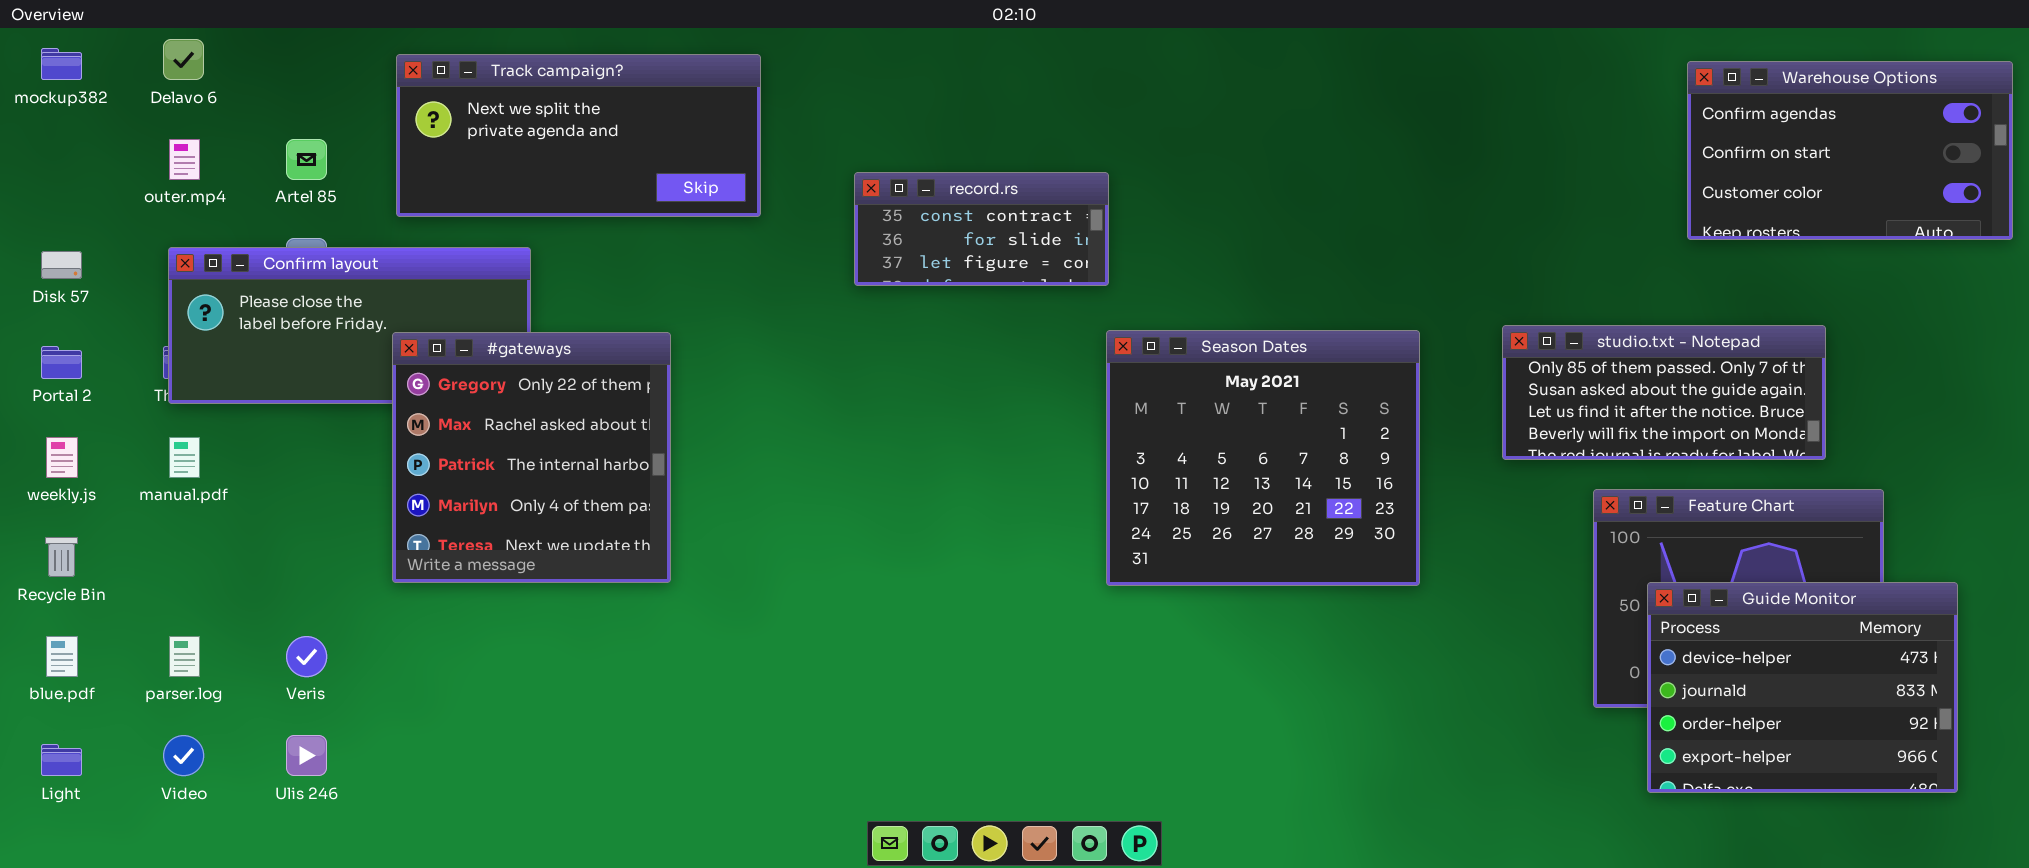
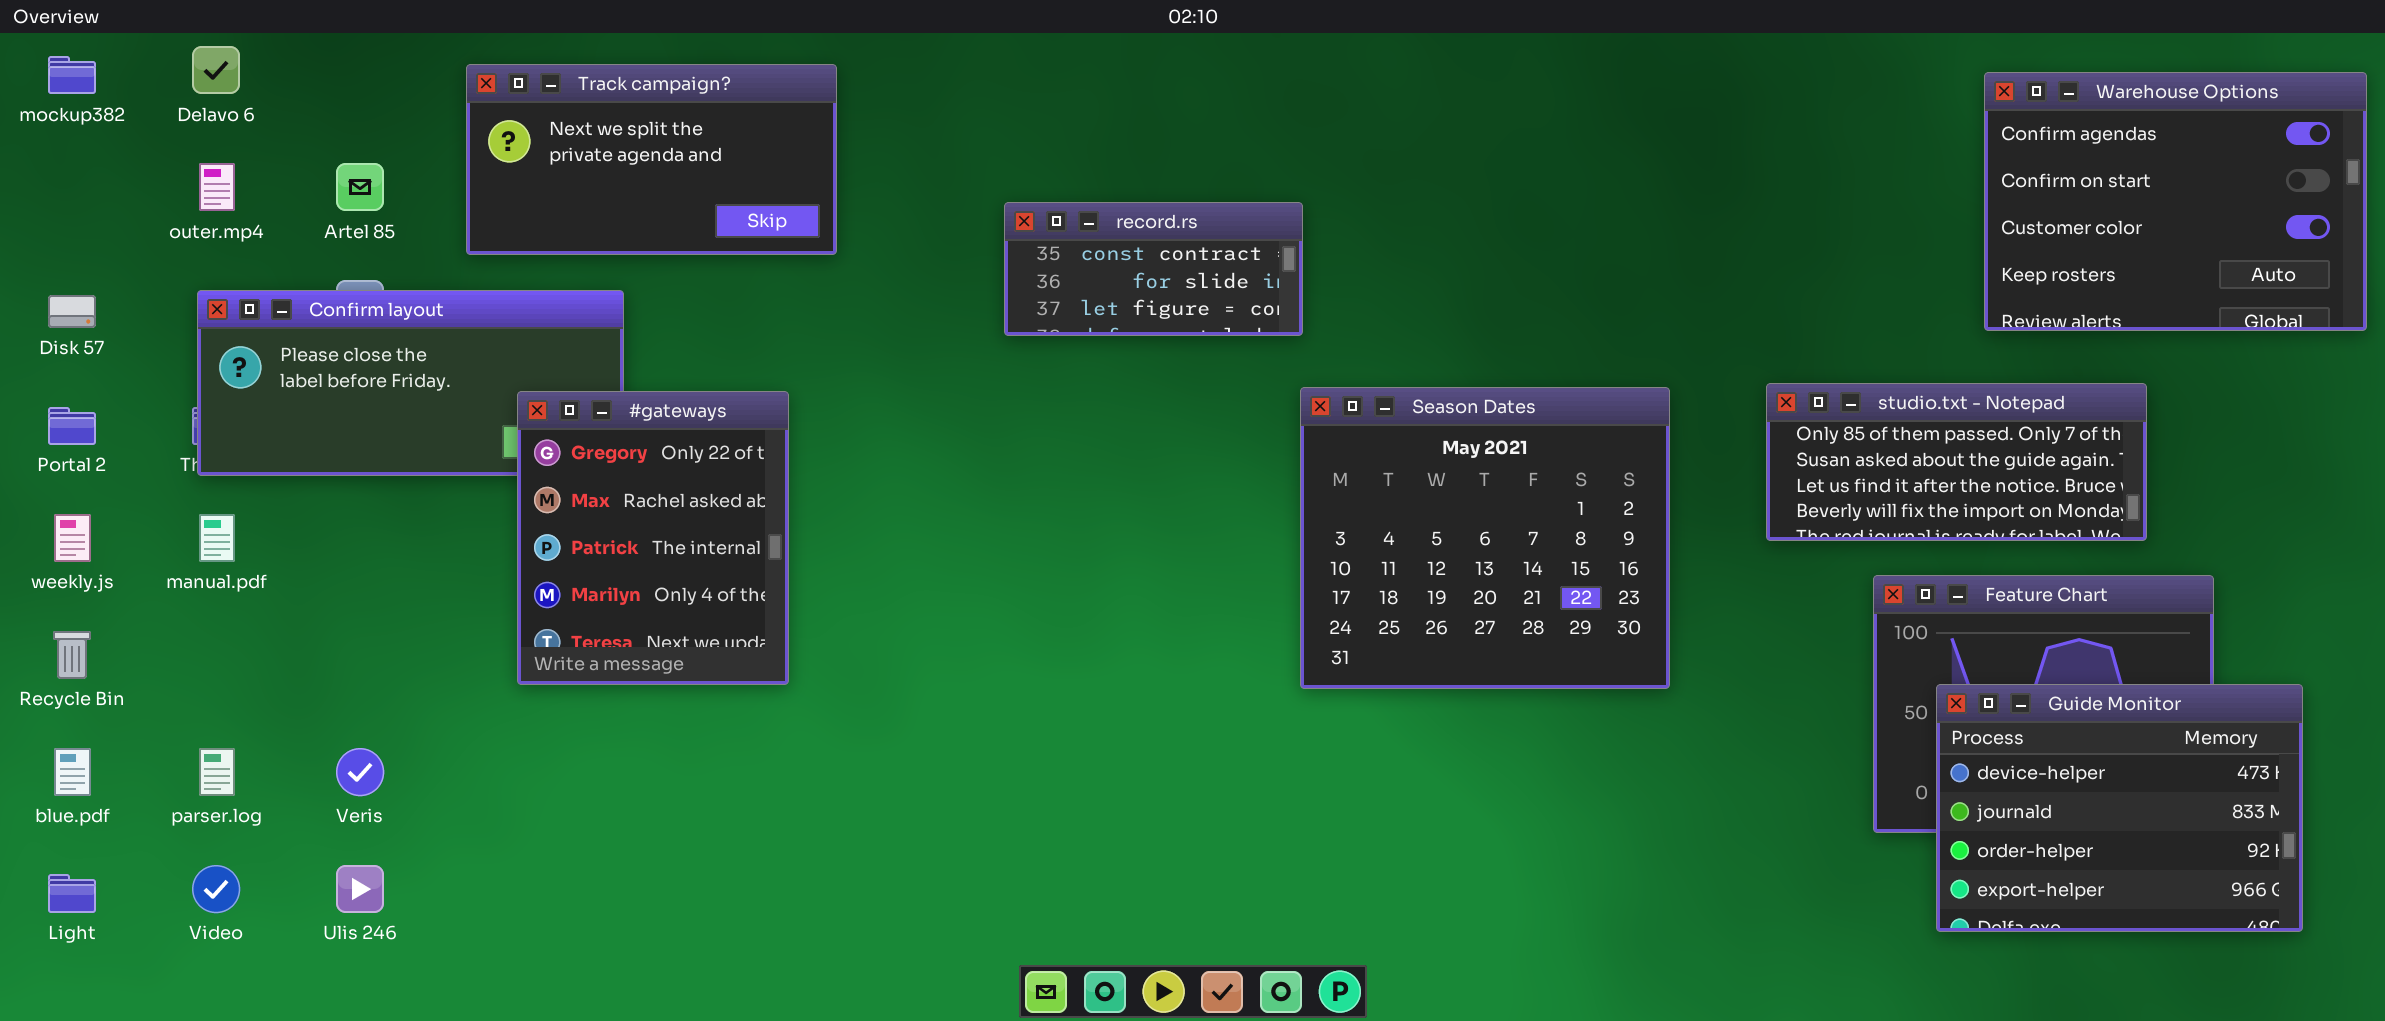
Track campaign?: [396,54,761,217] -> [466,64,837,255], resized
Warehouse Options: [1687,61,2013,240] -> [1984,72,2367,331], resized
#gateways: [392,332,671,583] -> [517,391,789,685], resized

